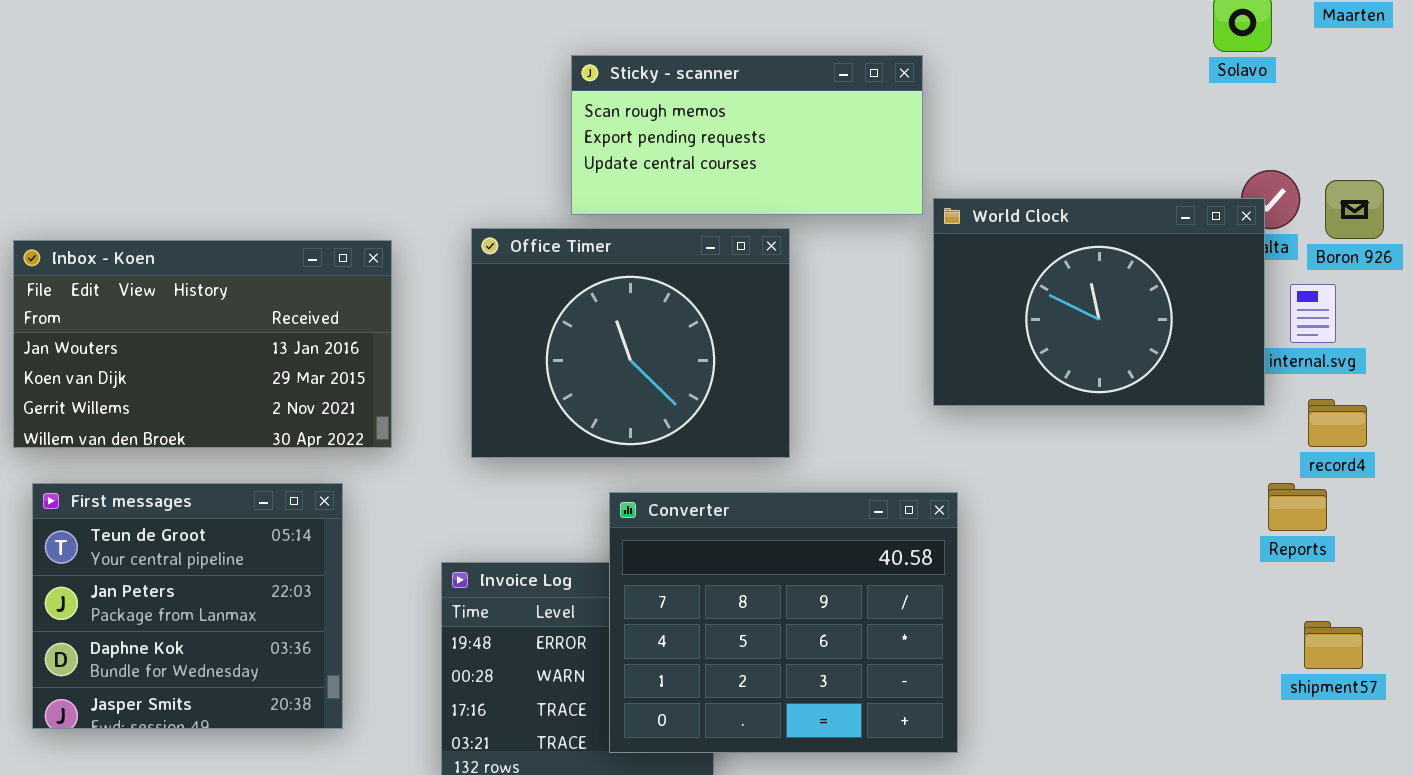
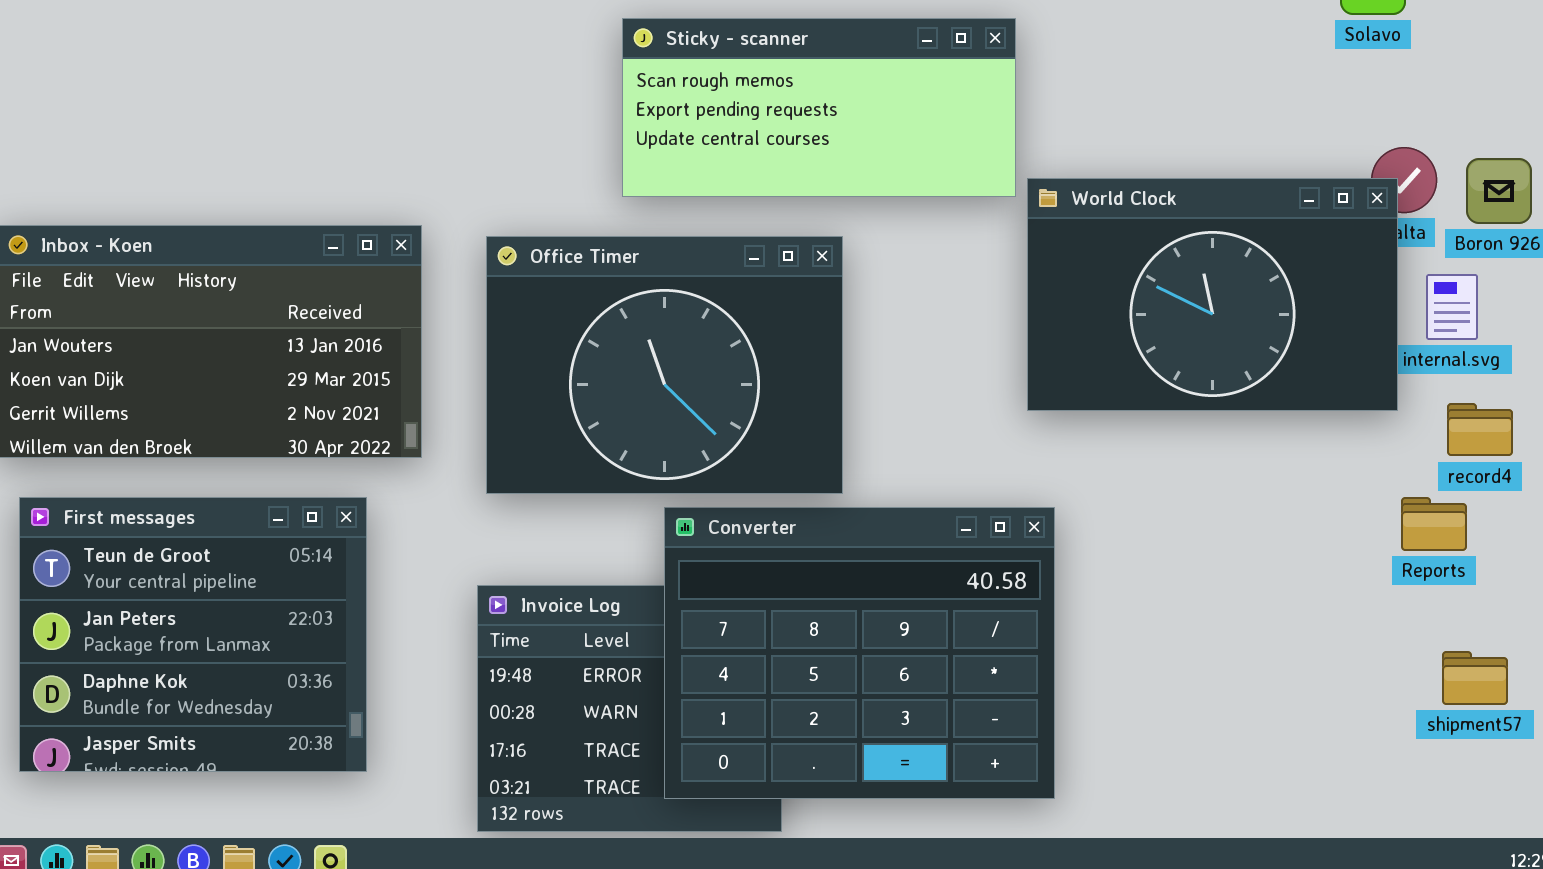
Office Timer: [471,228,790,458] -> [486,236,843,494], moved

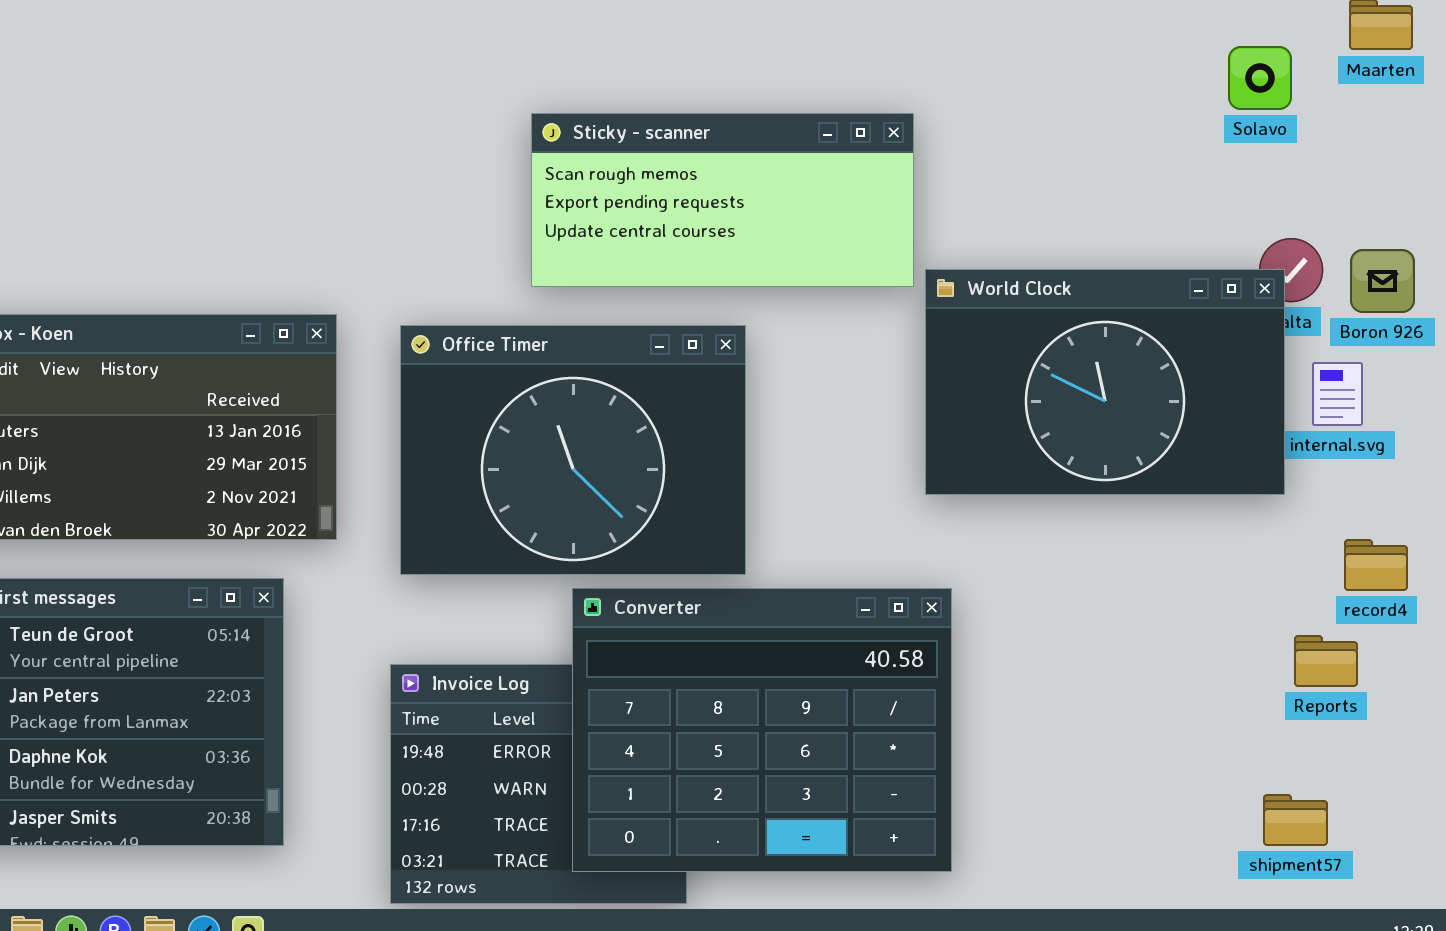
record4: [1447,403,1513,456] -> [1344,539,1408,591], moved
Reports: [1401,497,1467,551] -> [1294,635,1358,687], moved
shipment57: [1442,651,1508,705] -> [1263,794,1328,846], moved

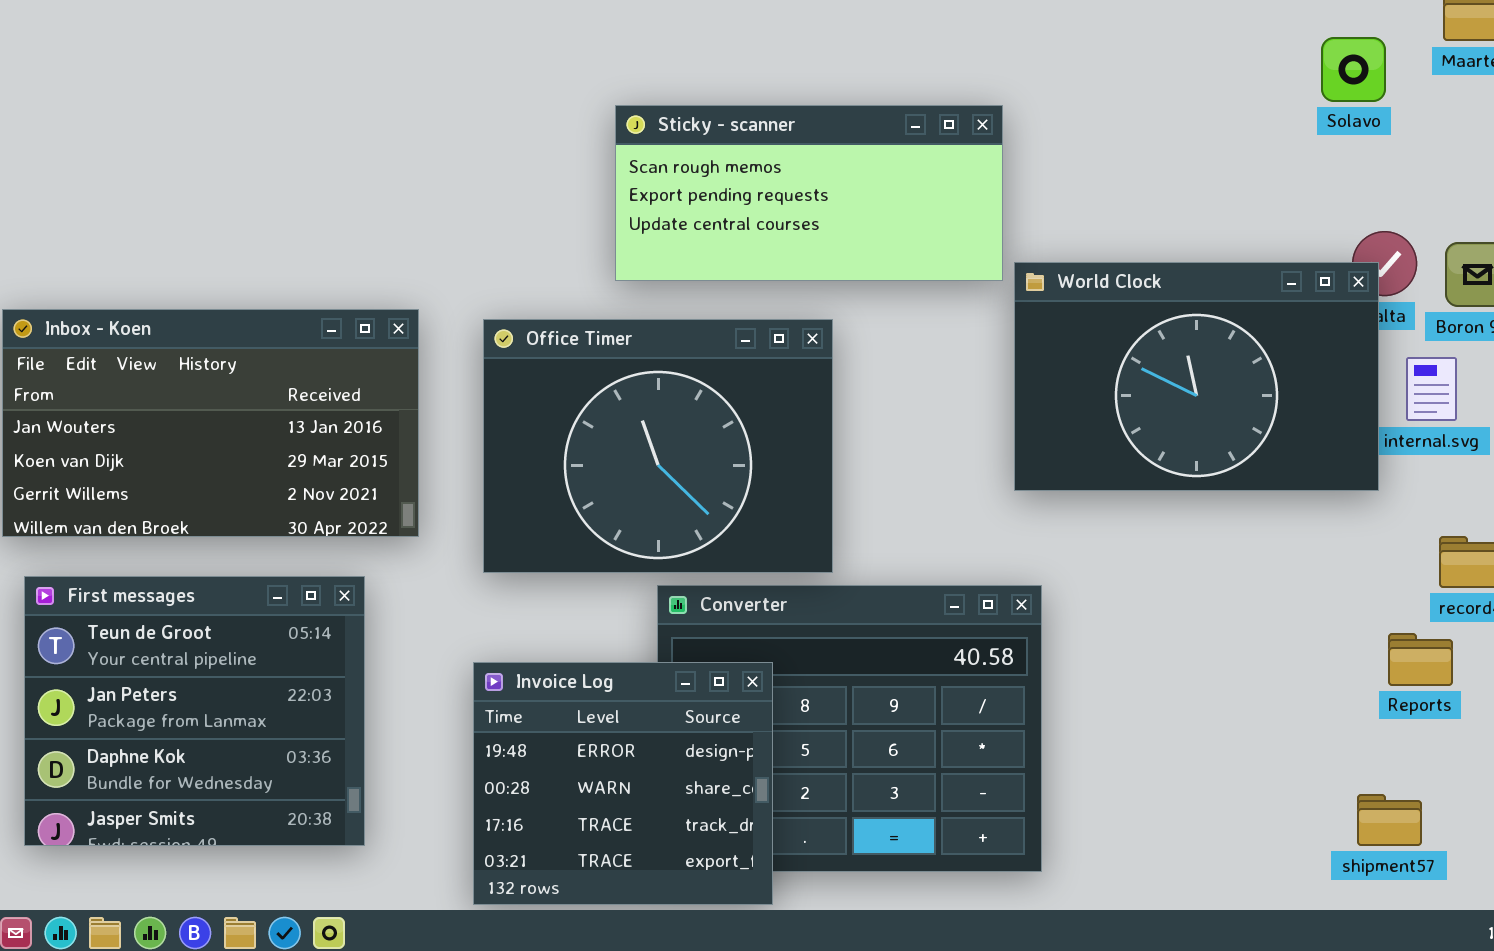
Invoice Log: [390,664,687,904] -> [473,662,773,905], raised

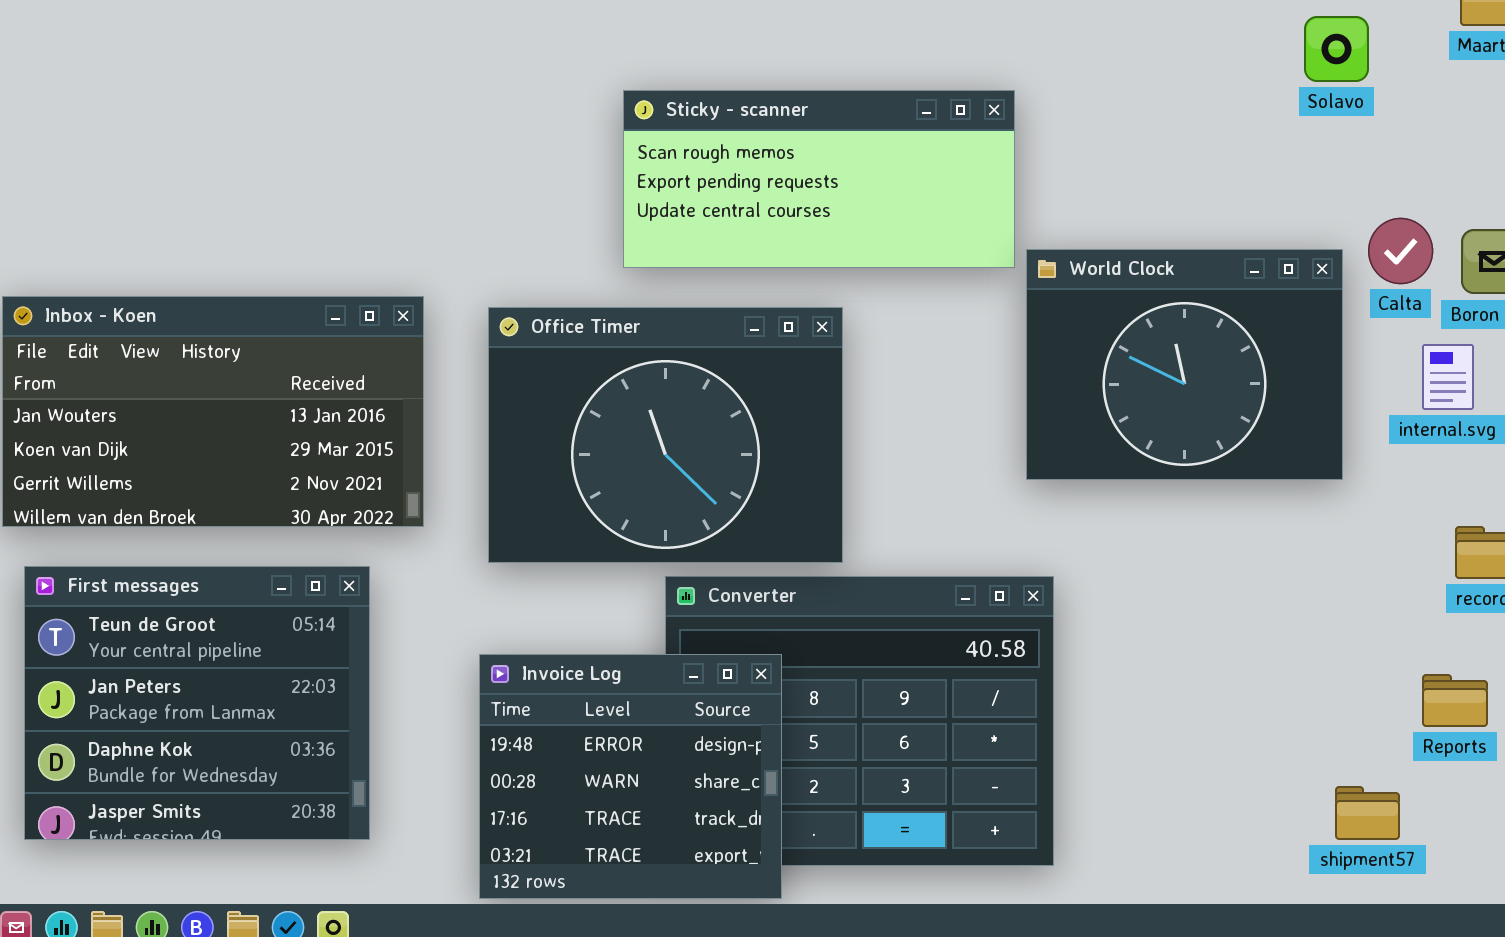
Solavo: [1321,37,1386,102] -> [1304,16,1369,82], moved
World Clock: [1014,262,1379,491] -> [1026,249,1343,480], resized
Reports: [1388,633,1453,686] -> [1422,674,1488,727], moved
shipment57: [1357,794,1422,846] -> [1335,786,1400,840], moved

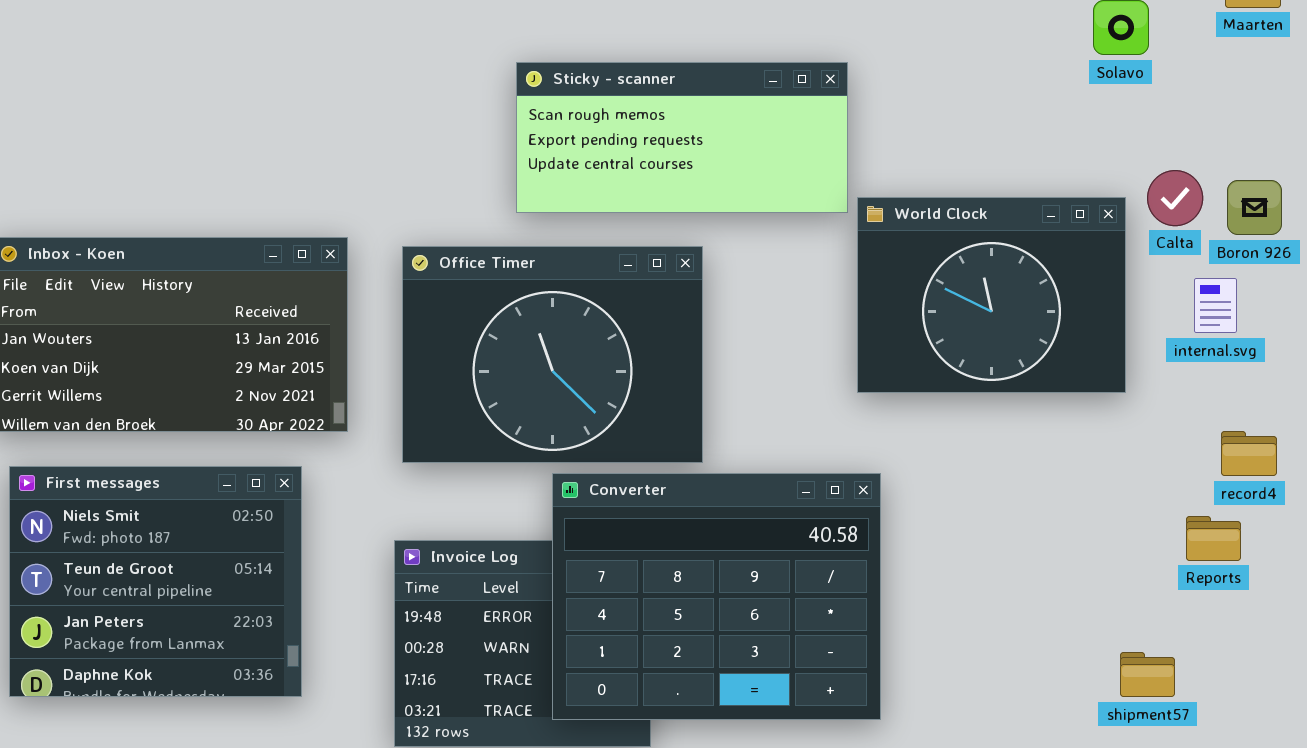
First messages: [24,566,370,840] -> [9,466,302,697], scrolled up 1 row
Converter: [665,576,1054,866] -> [552,473,881,720], raised
Reports: [1422,674,1488,727] -> [1186,516,1241,561], moved

